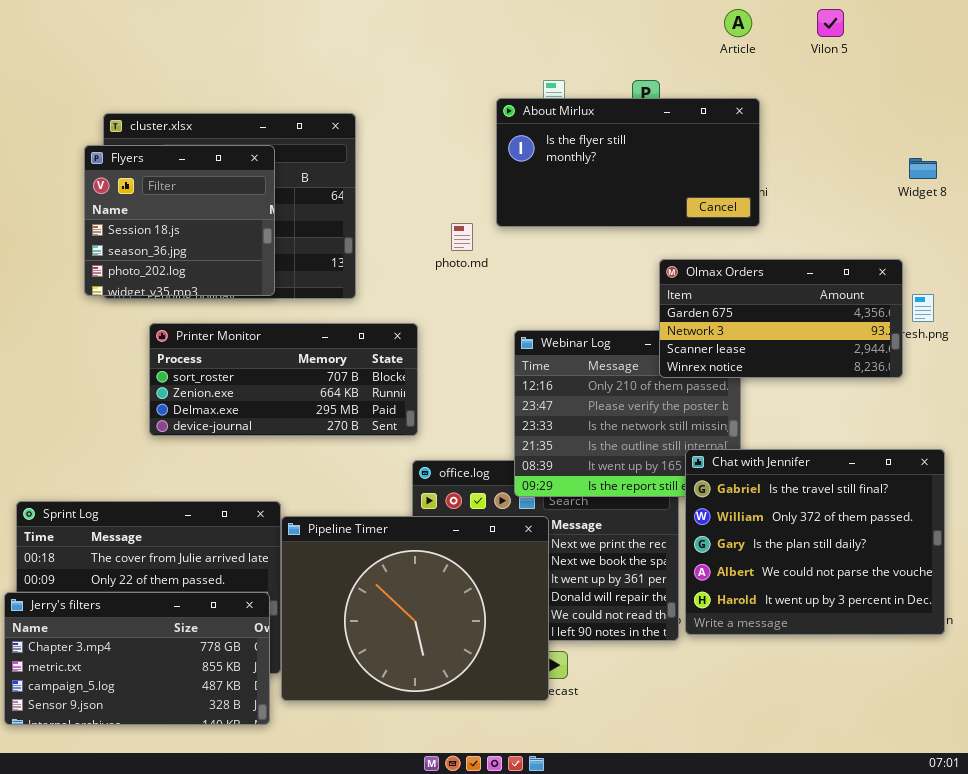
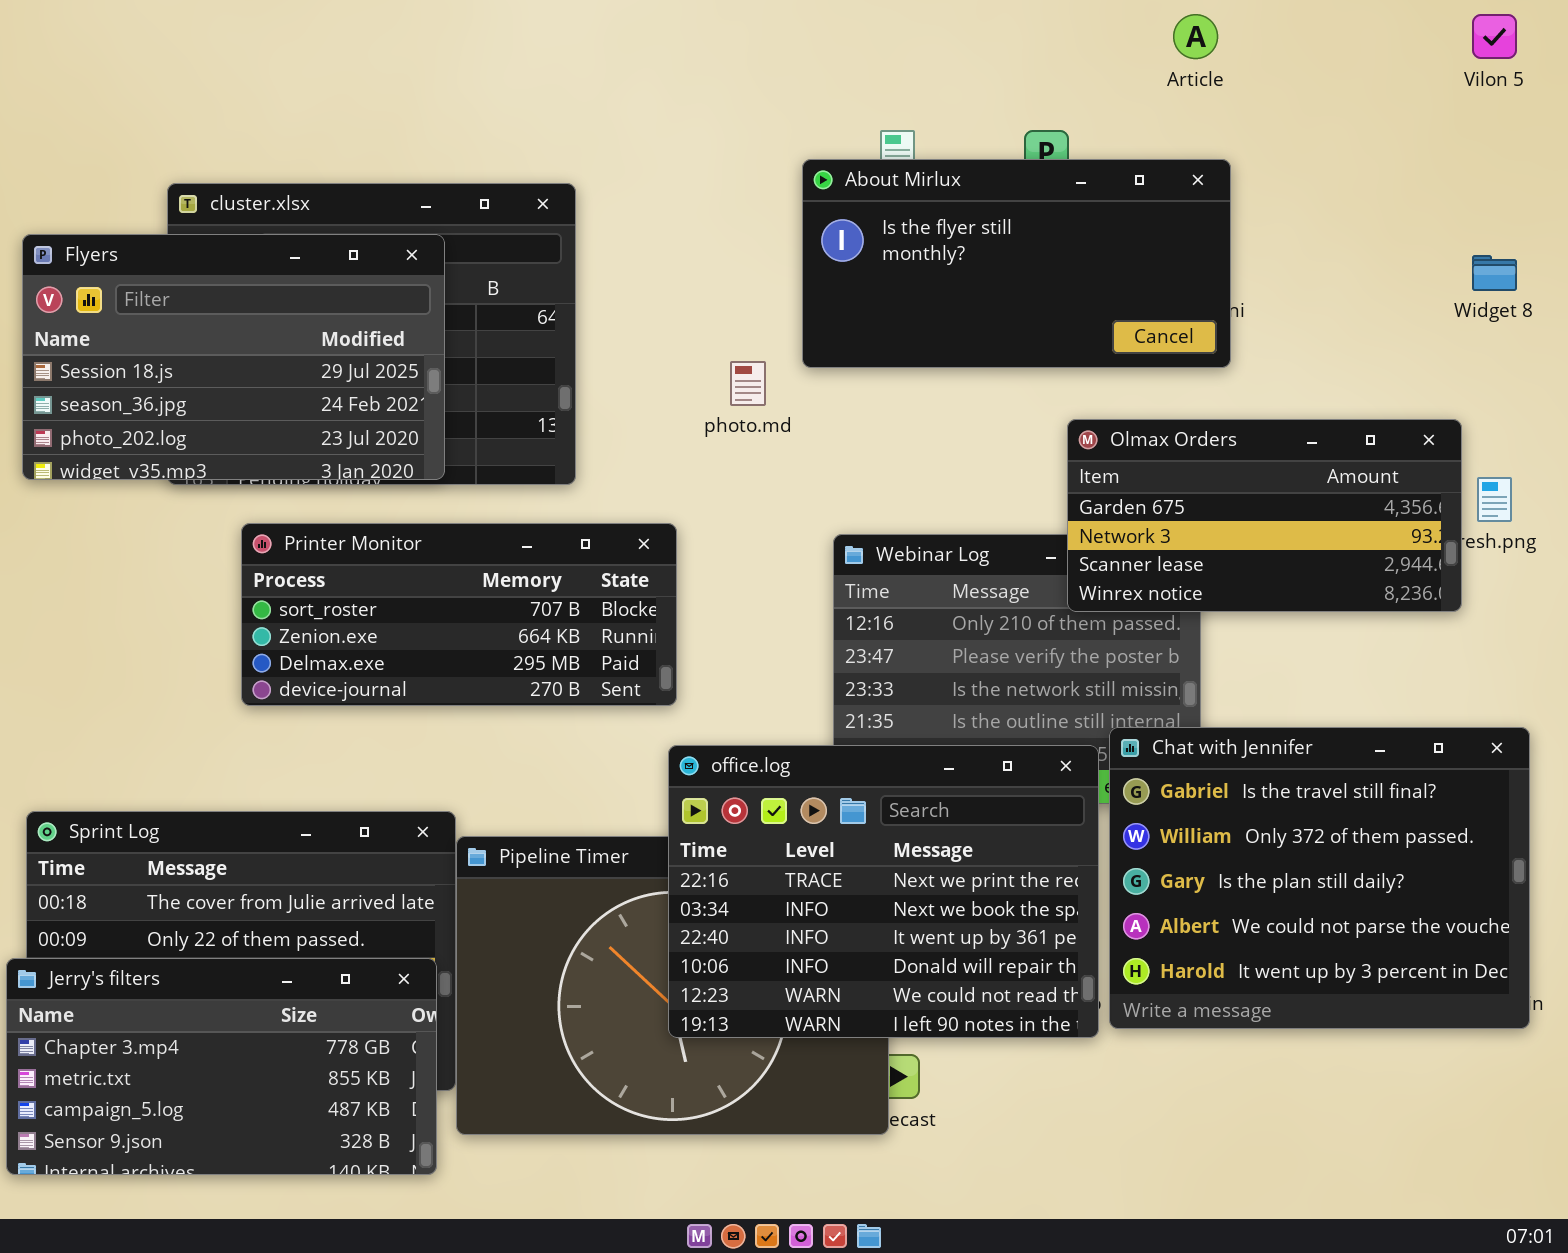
Vilon 5: [817,9,844,37] -> [1472,14,1517,59], moved
Flyers: [84,145,275,296] -> [22,234,445,480], resized
office.log: [412,460,679,641] -> [668,745,1099,1038], raised

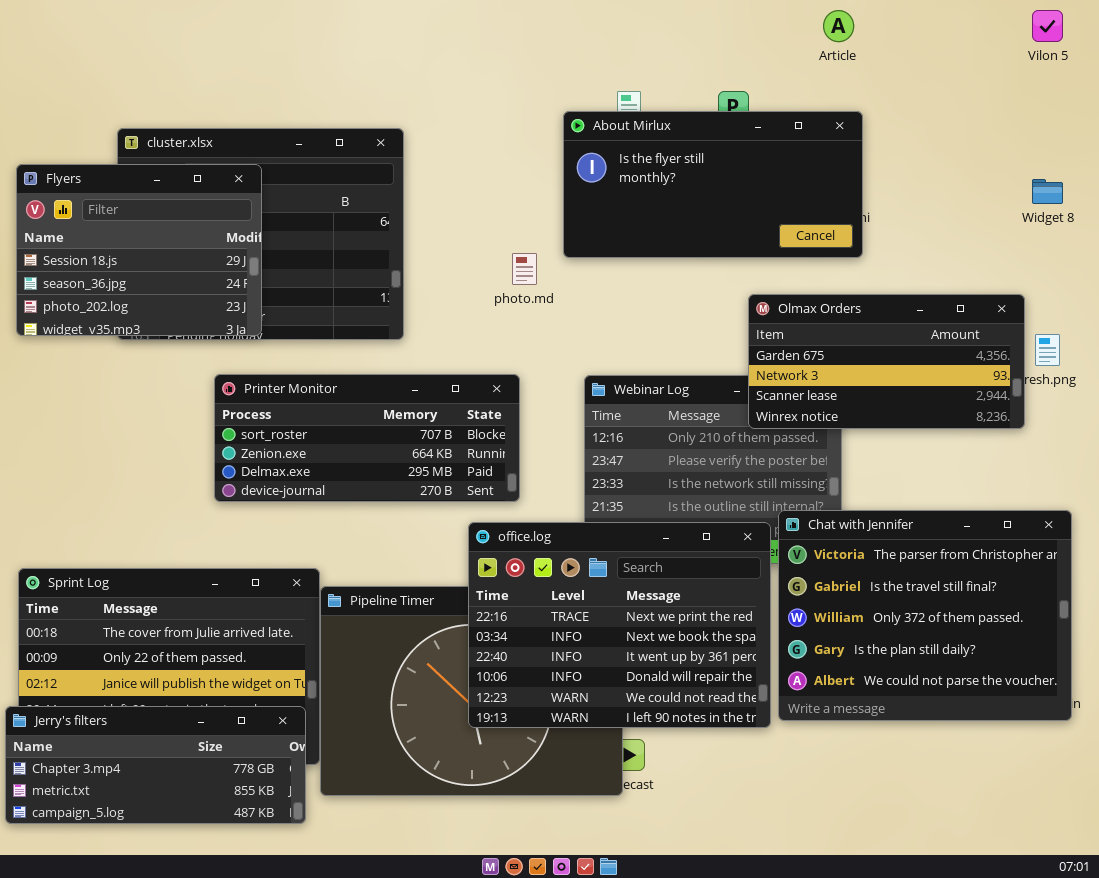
Flyers: [22,234,445,480] -> [16,164,262,336], resized
Printer Monitor: [241,523,677,706] -> [214,374,520,502], moved
Chat with Jennifer: [1109,727,1530,1029] -> [778,510,1072,721], scrolled up 1 row
Jerry's filters: [6,958,437,1175] -> [5,706,306,824], resized

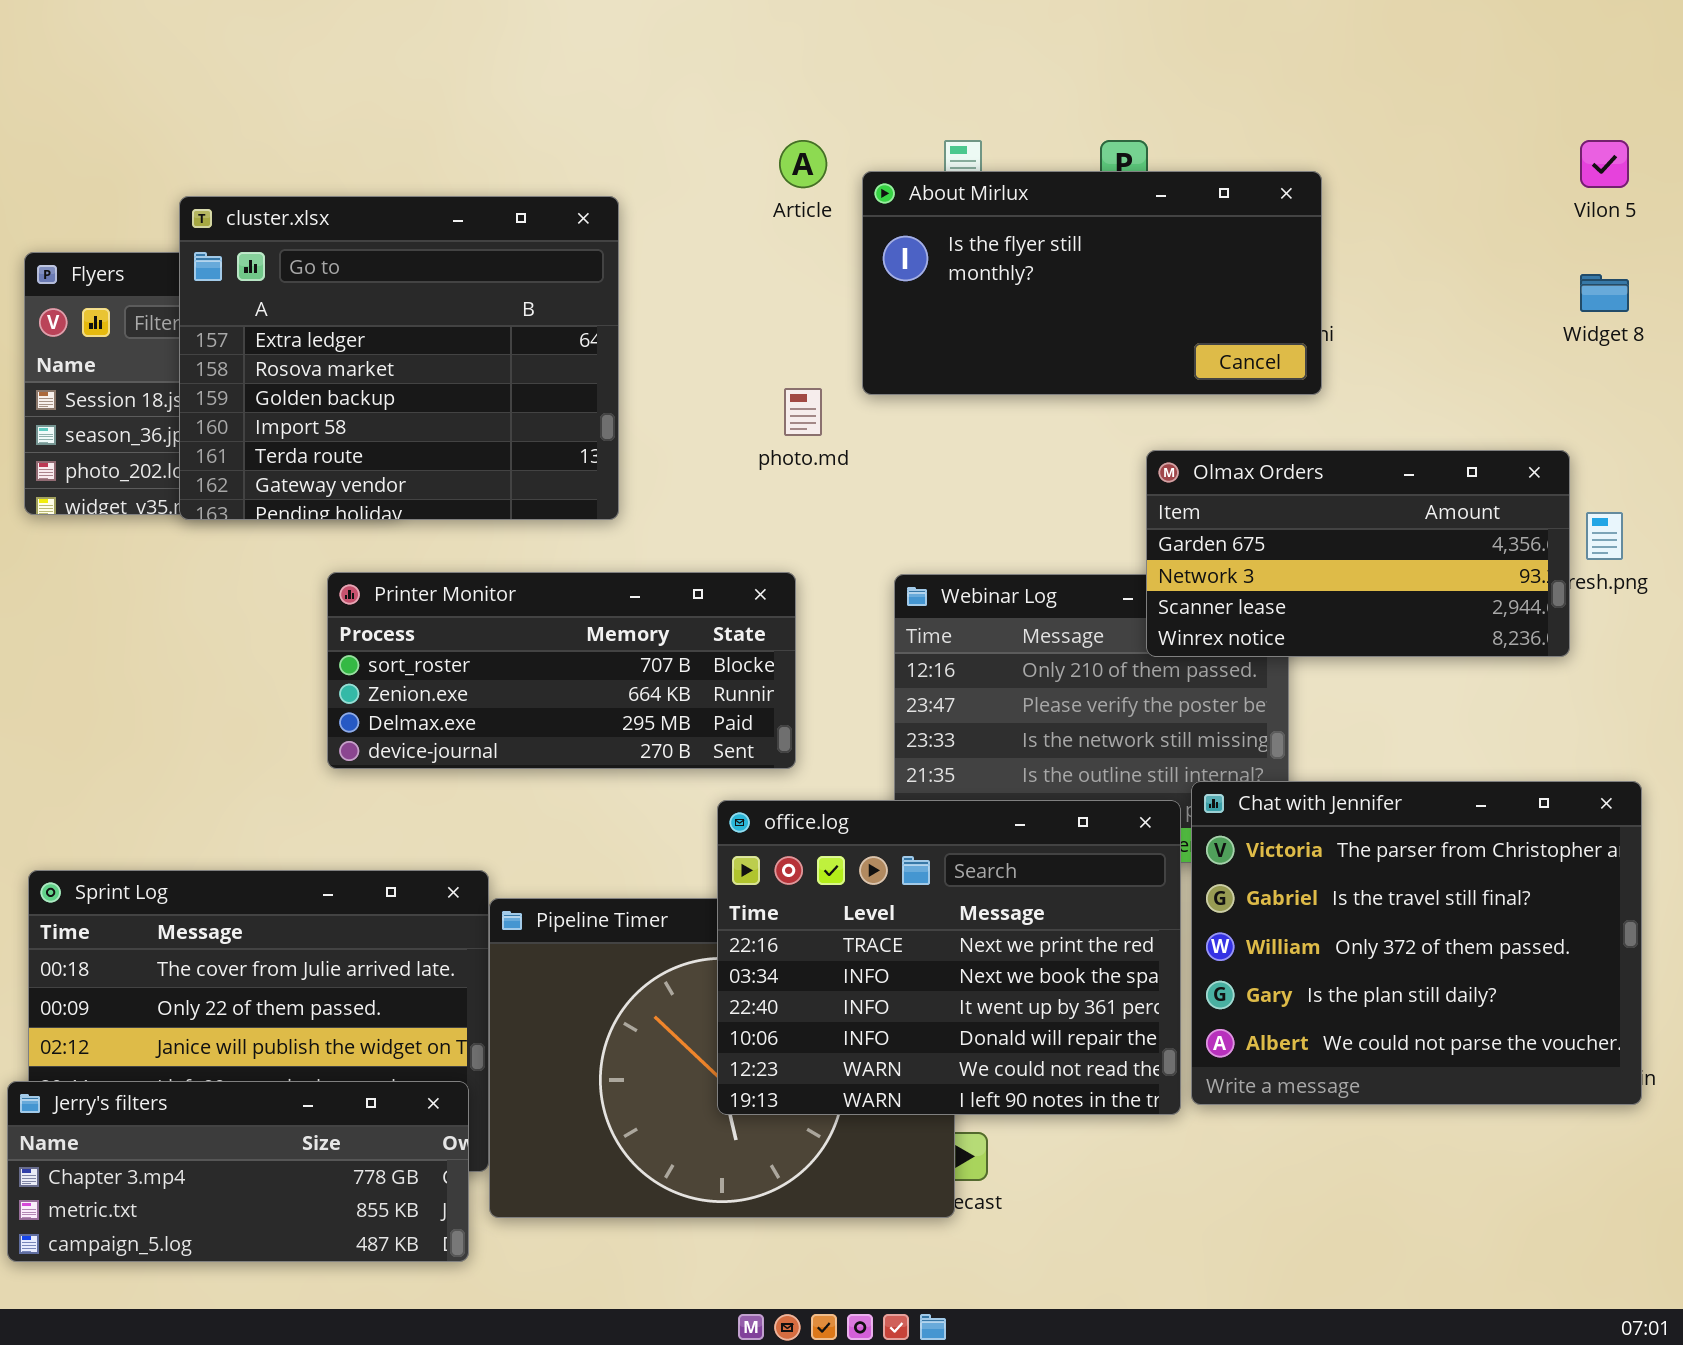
Article: [823,10,854,42] -> [779,140,827,188], moved
Vilon 5: [1032,10,1063,42] -> [1580,140,1629,188], moved
cluster.xlsx: [117,128,404,340] -> [179,196,619,520], raised

